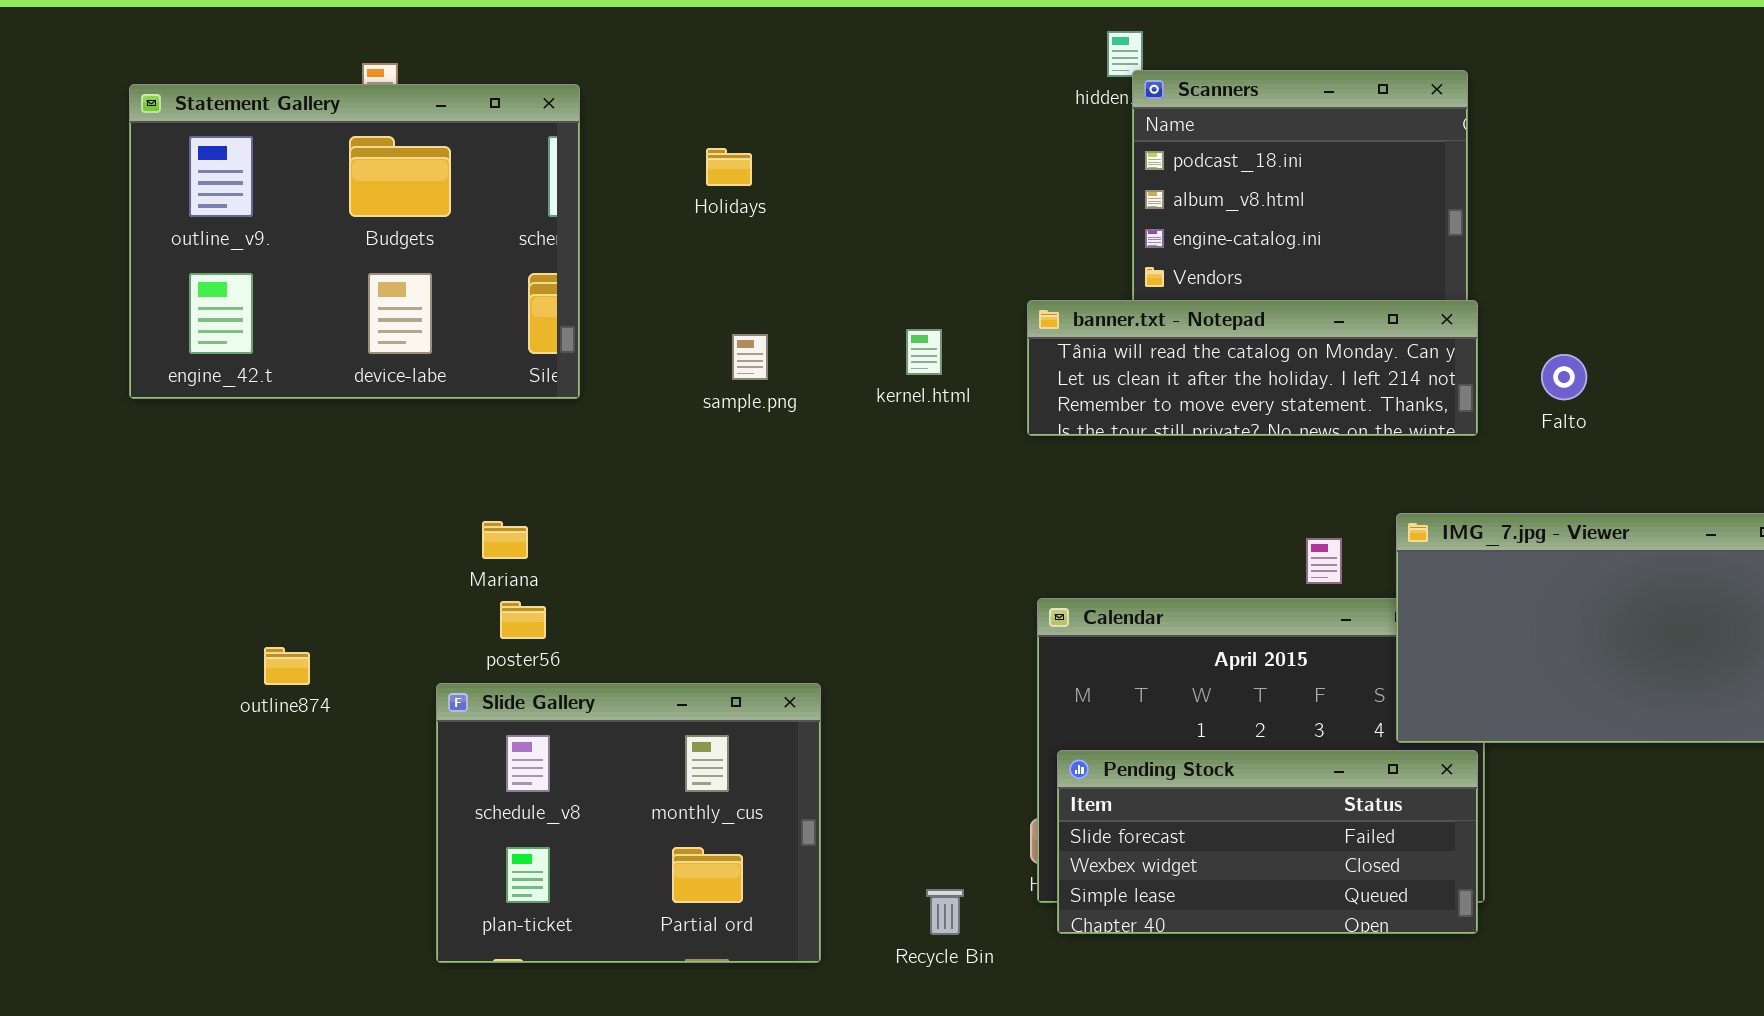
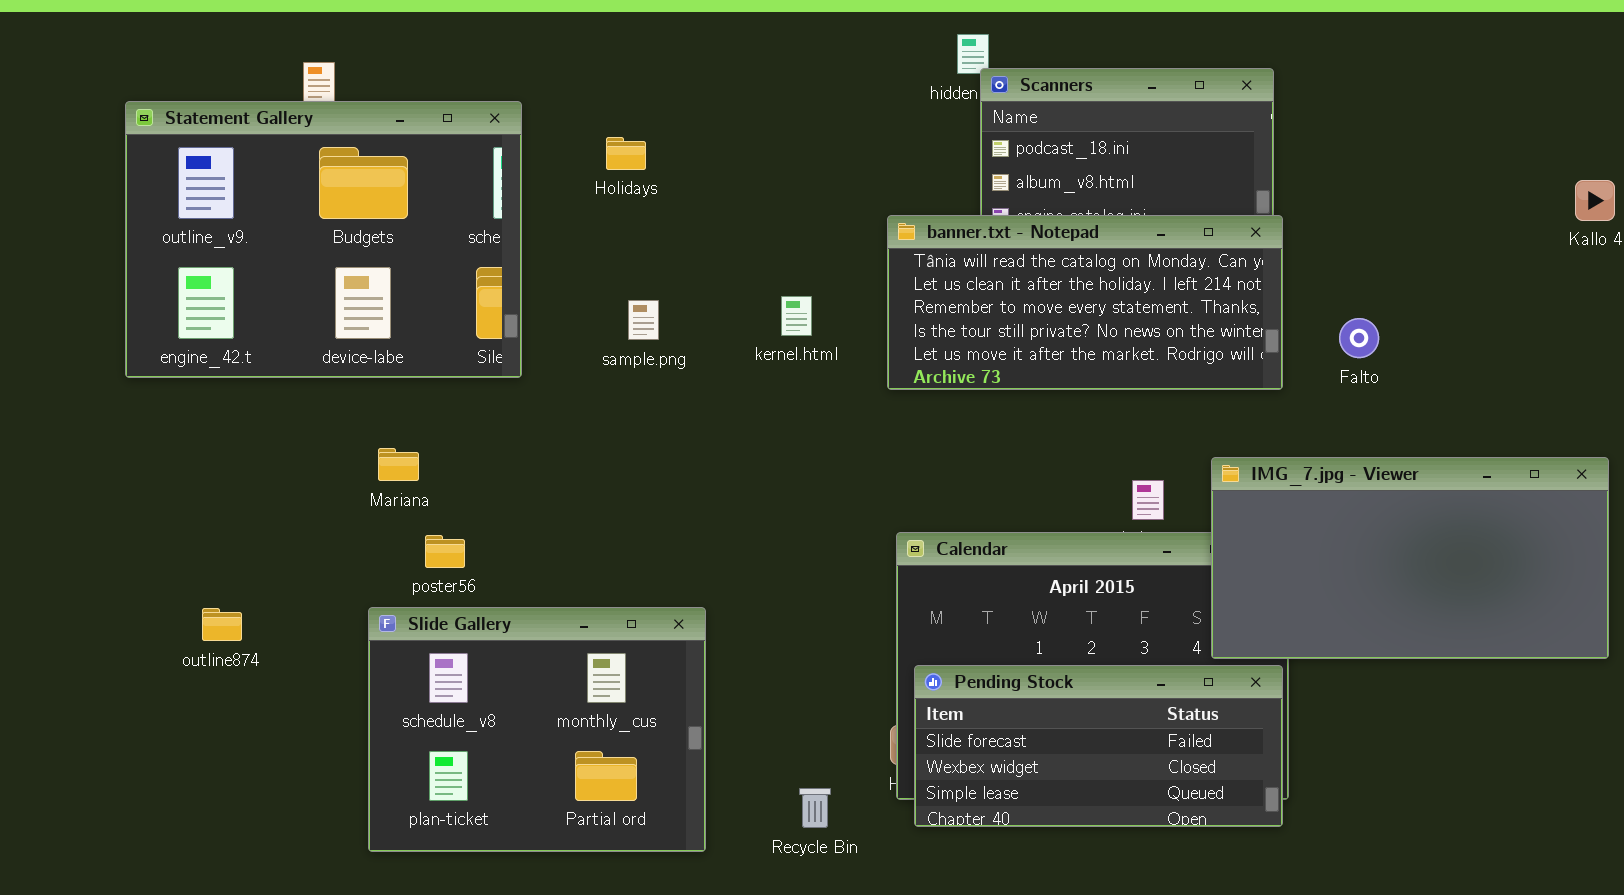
Statement Gallery: [129,84,580,399] -> [125,101,522,378], moved
banner.txt - Notepad: [1027,300,1478,436] -> [887,215,1283,390], resized
Mariana: [482,521,528,559] -> [378,448,419,481], moved
outline874: [264,647,310,685] -> [202,608,242,641], moved

